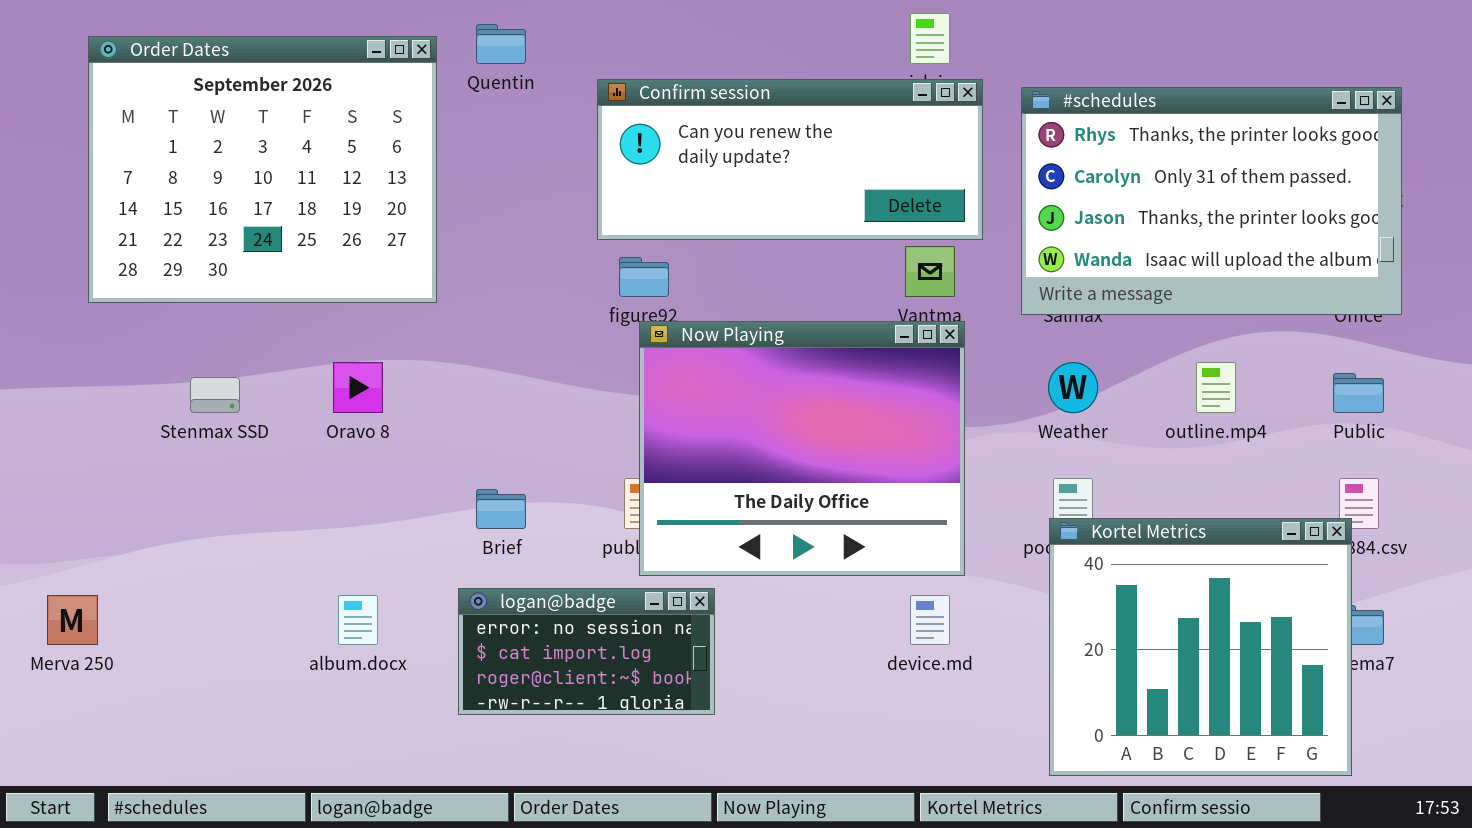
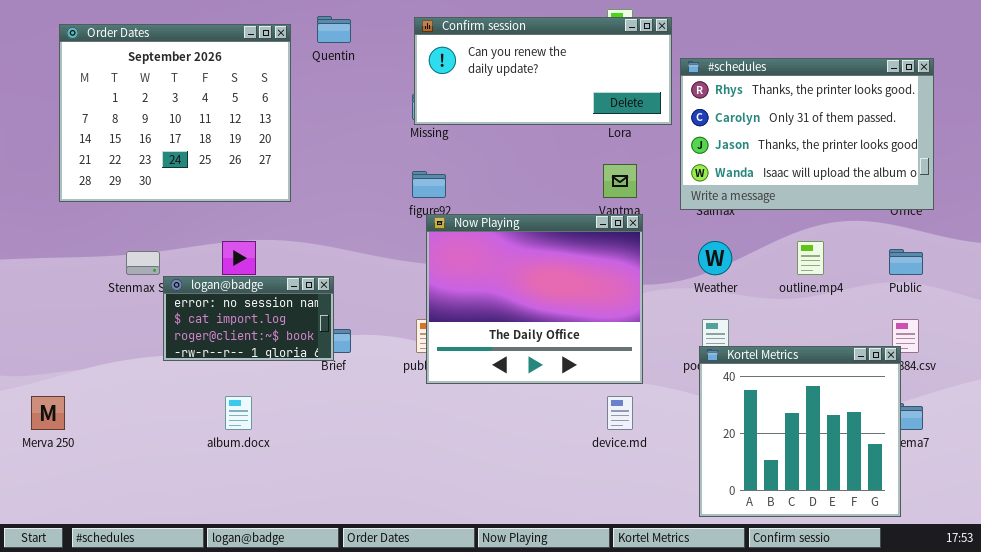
Confirm session: [597,79,983,240] -> [414,17,672,125], moved
logan@badge: [458,588,715,715] -> [163,276,334,361], moved

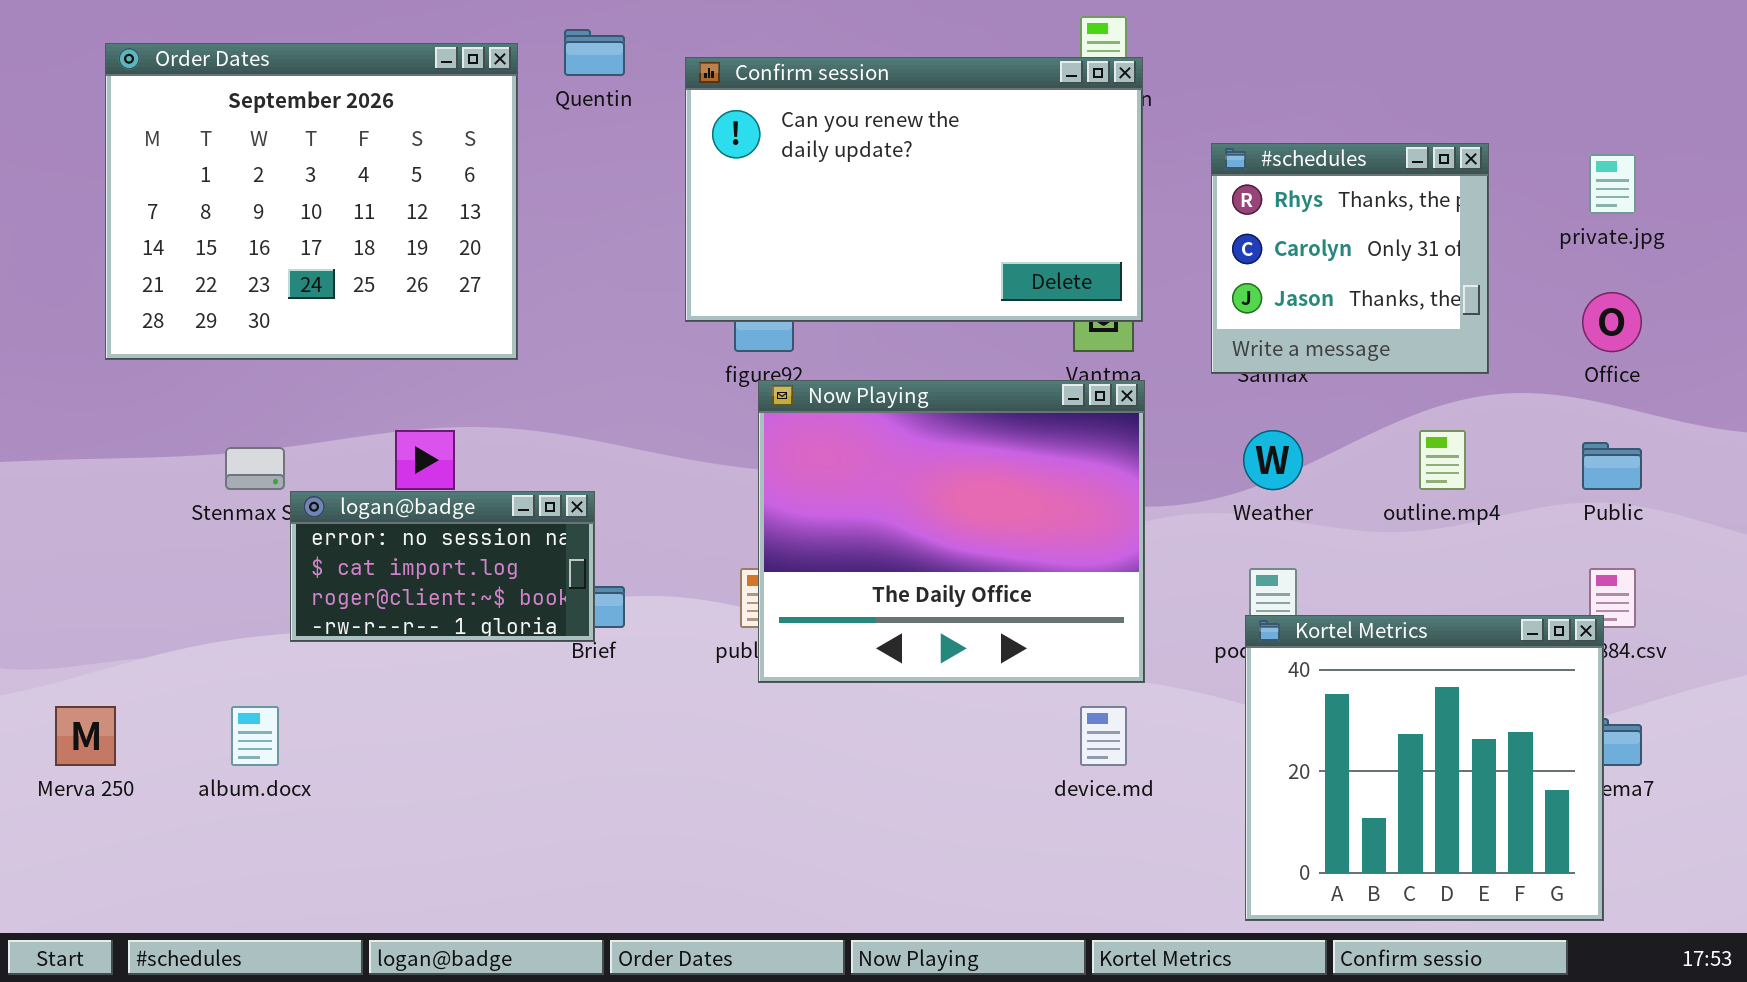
Confirm session: [414,17,672,125] -> [685,57,1143,322], moved, resized
#schedules: [680,58,934,210] -> [1211,143,1489,374], resized
album.docx: [225,396,252,430] -> [231,706,279,766], moved

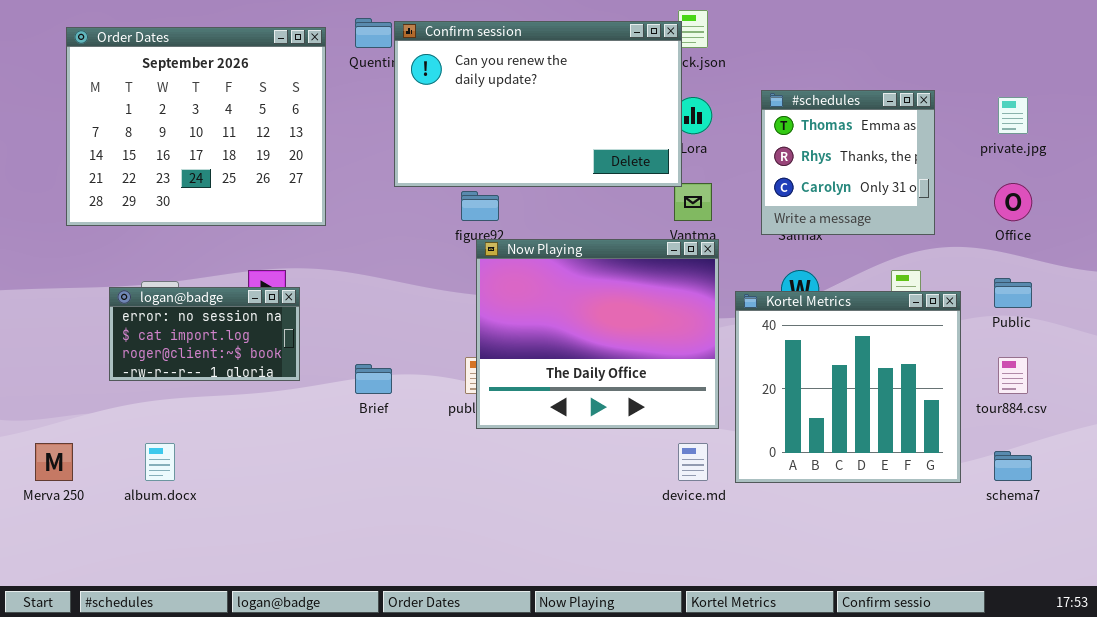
Confirm session: [685,57,1143,322] -> [394,21,682,187], moved
#schedules: [1211,143,1489,374] -> [761,90,935,235], scrolled up 1 row
logan@badge: [290,491,595,642] -> [109,287,300,381], moved
Kortel Metrics: [1245,615,1604,921] -> [735,291,961,483], moved

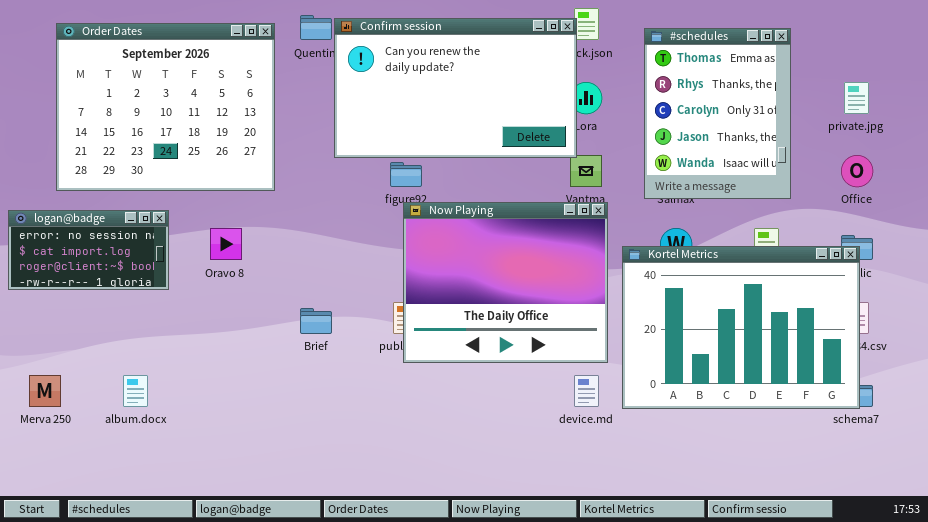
#schedules: [761,90,935,235] -> [644,28,791,199], resized
logan@badge: [109,287,300,381] -> [8,210,169,290], moved
Kortel Metrics: [735,291,961,483] -> [622,246,860,409], resized

